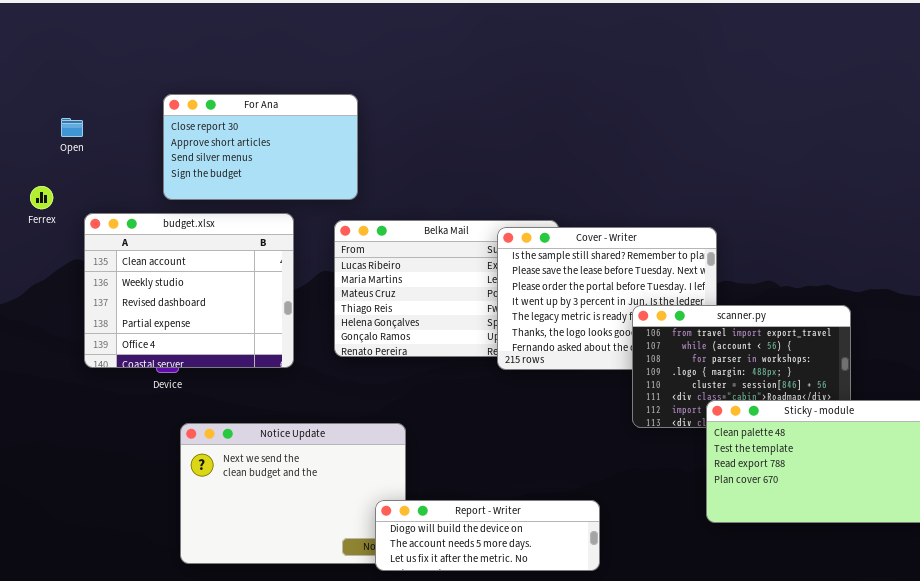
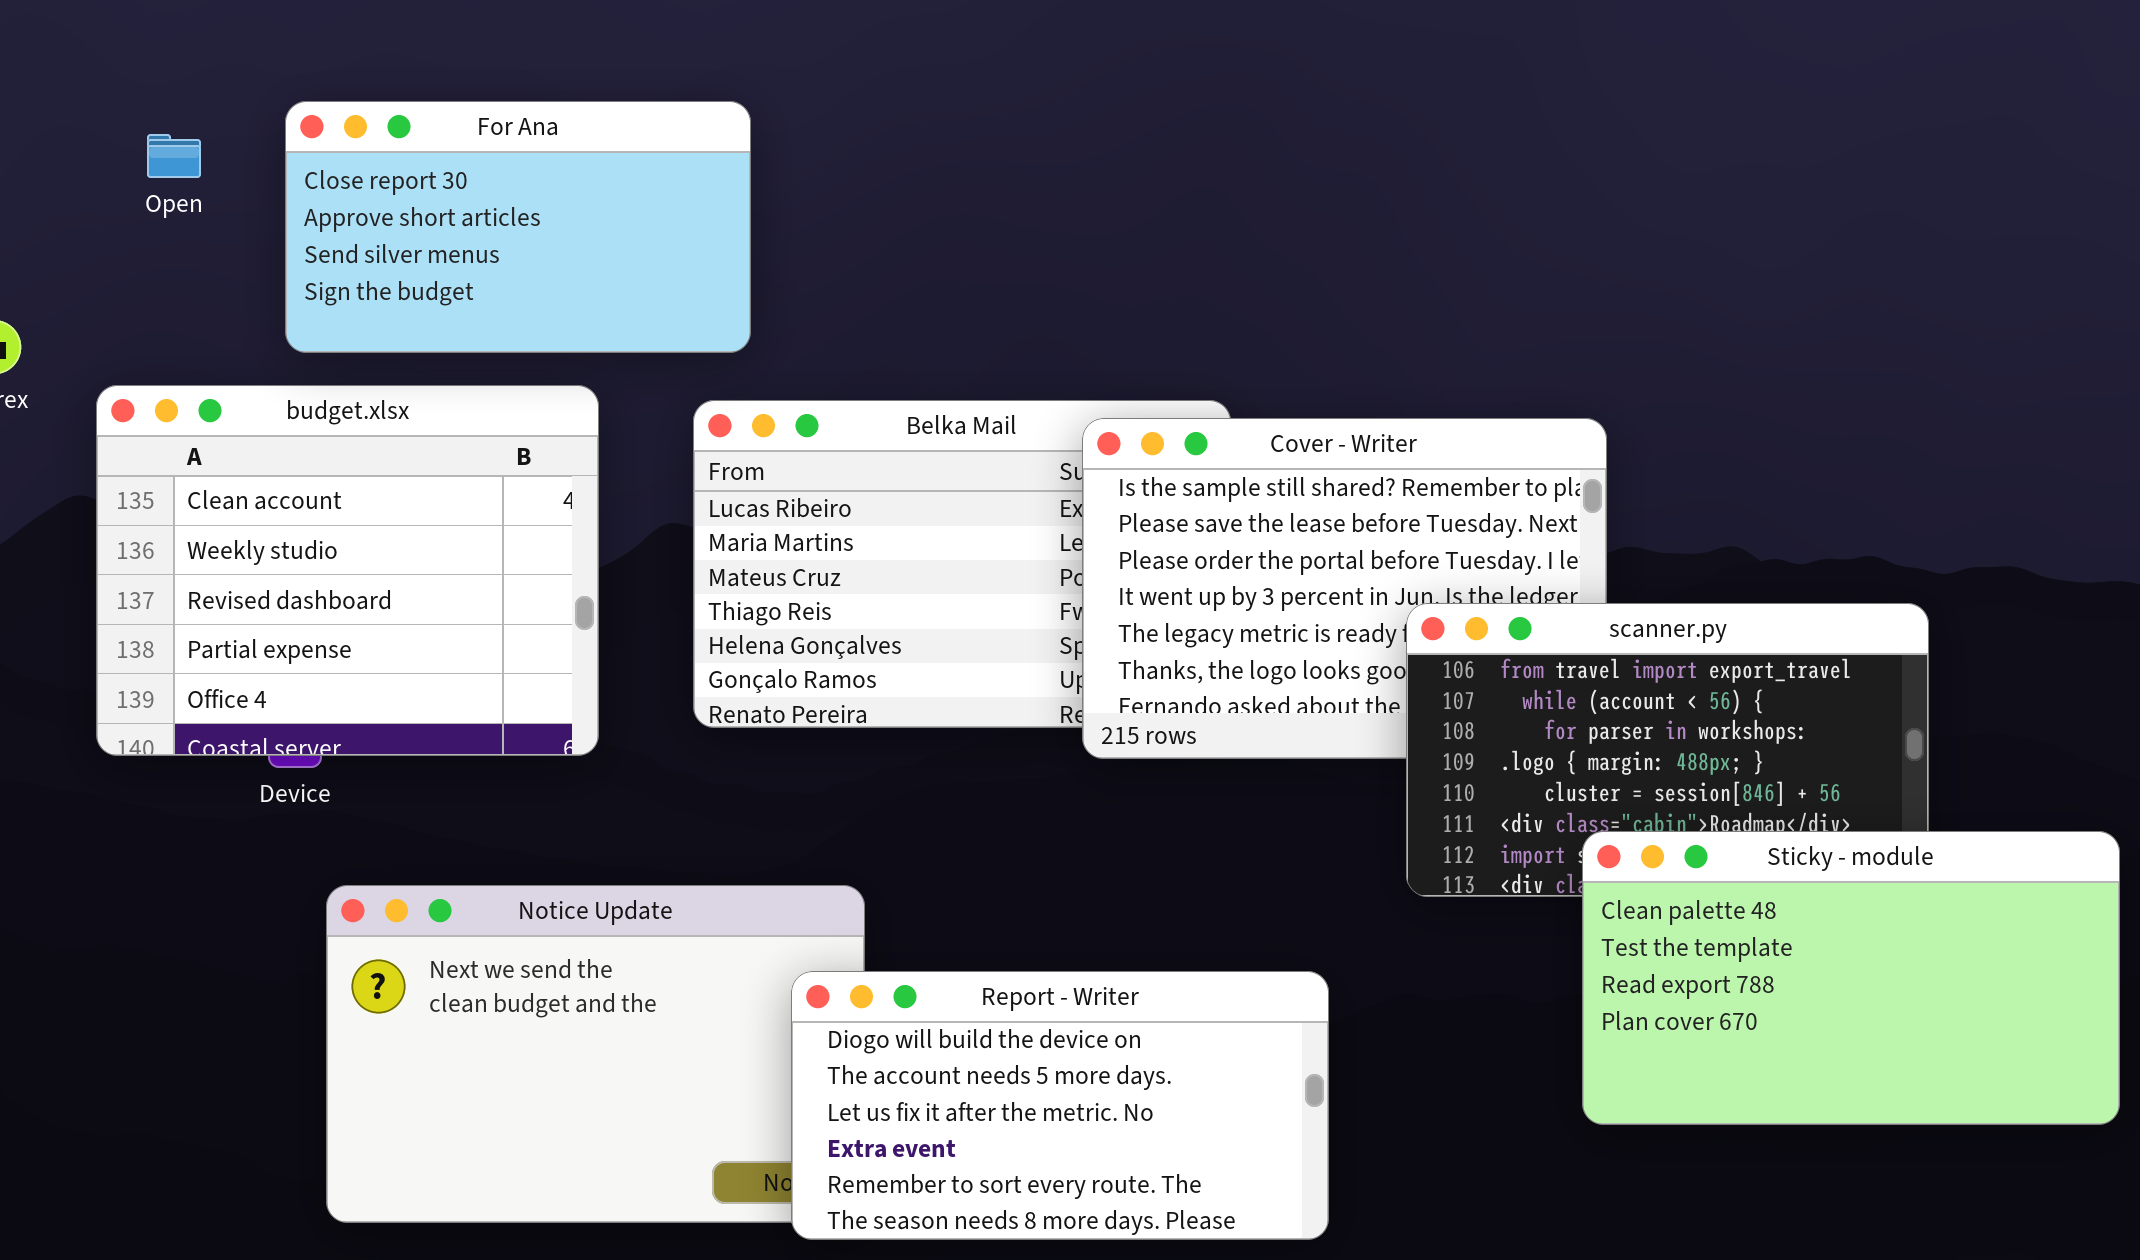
Open: [61,118,83,137] -> [147,134,201,178], moved
Report - Writer: [375,500,600,571] -> [791,971,1329,1240], resized

